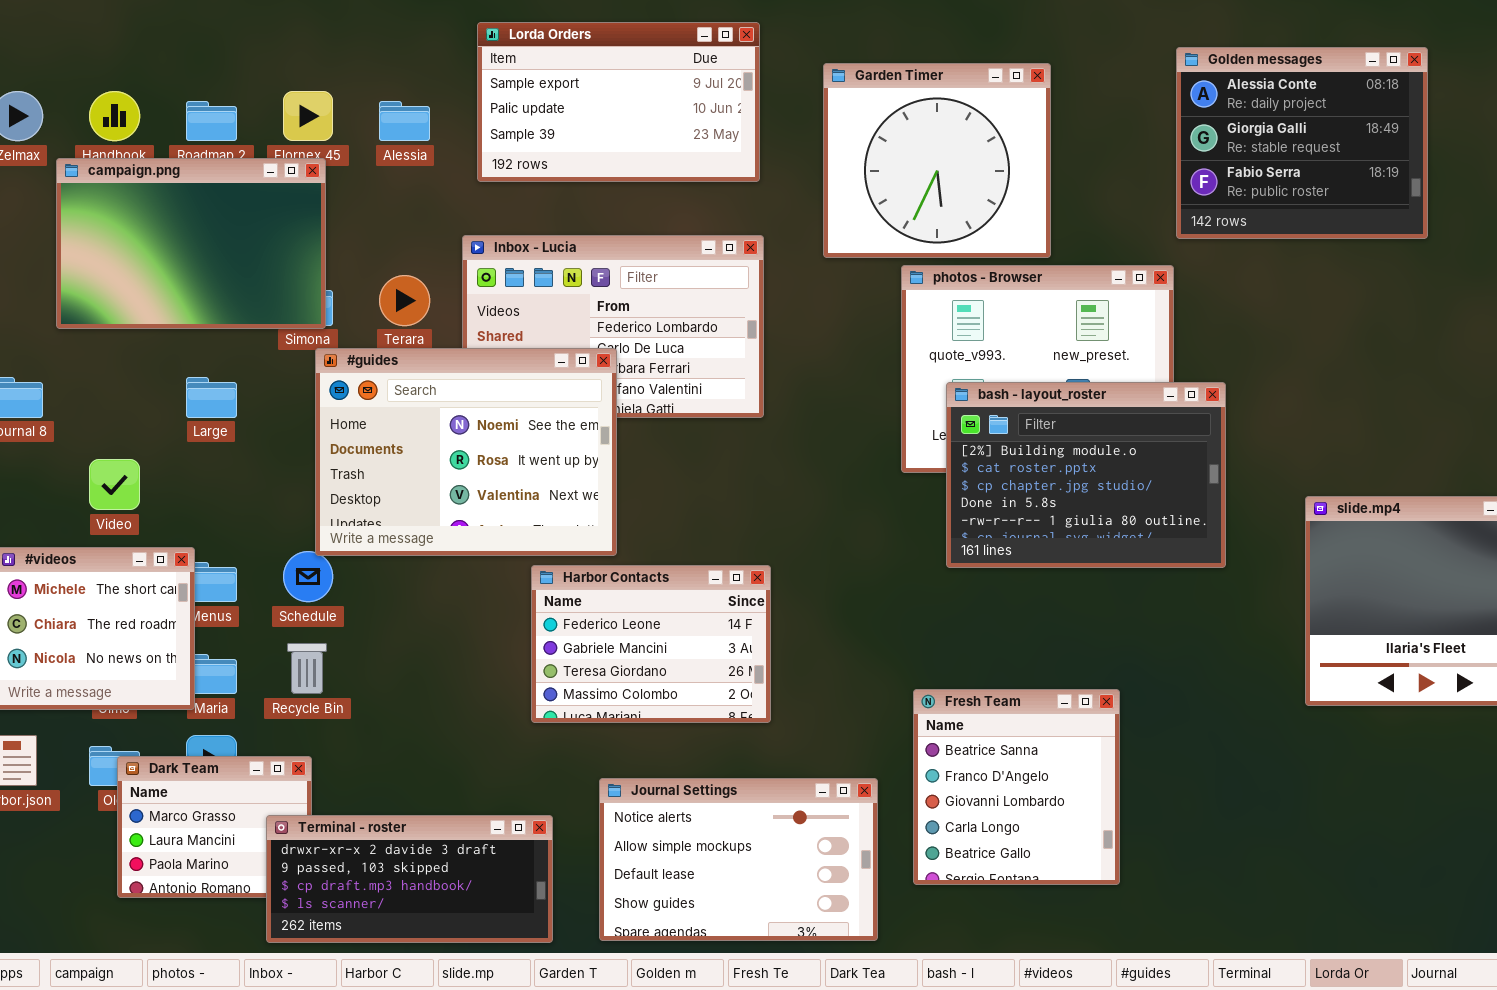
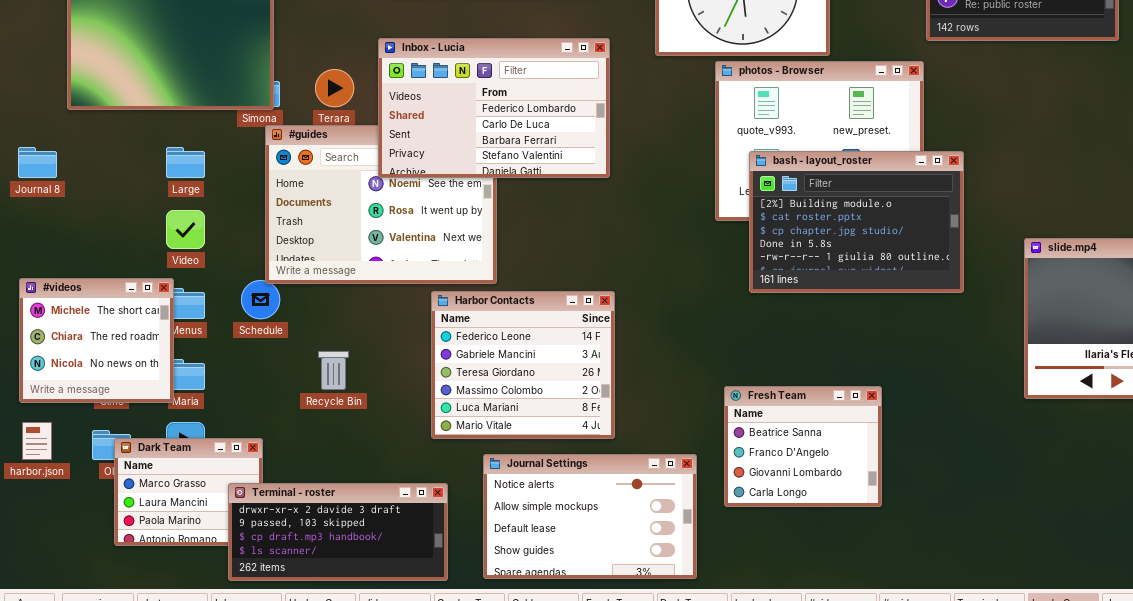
Inbox - Lucia: [462,235,764,418] -> [378,38,610,178], raised
Video: [89,459,140,510] -> [166,210,205,249], moved
Harbor Contacts: [531,565,771,723] -> [431,291,615,439], resized
Recycle Bin: [287,643,327,694] -> [318,351,349,390], moved
Fresh Team: [913,689,1120,885] -> [724,386,882,507], resized

